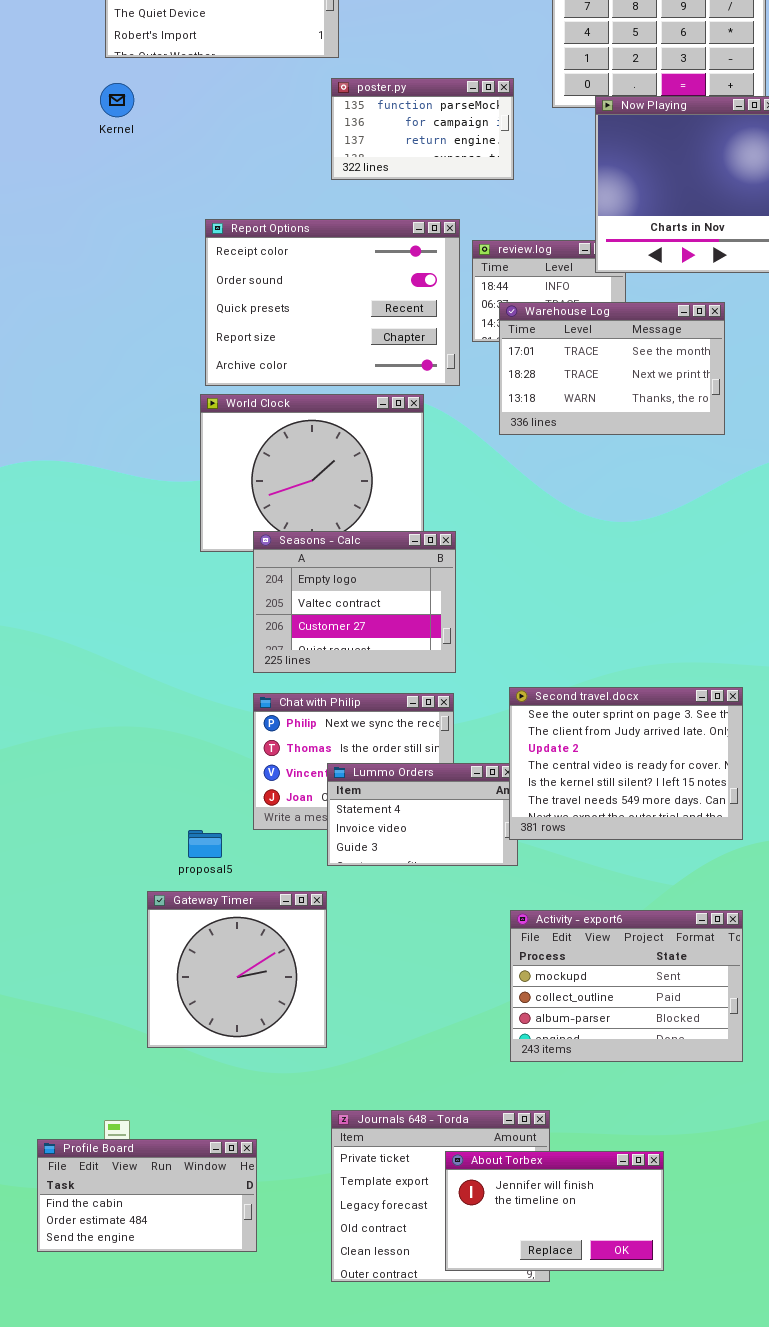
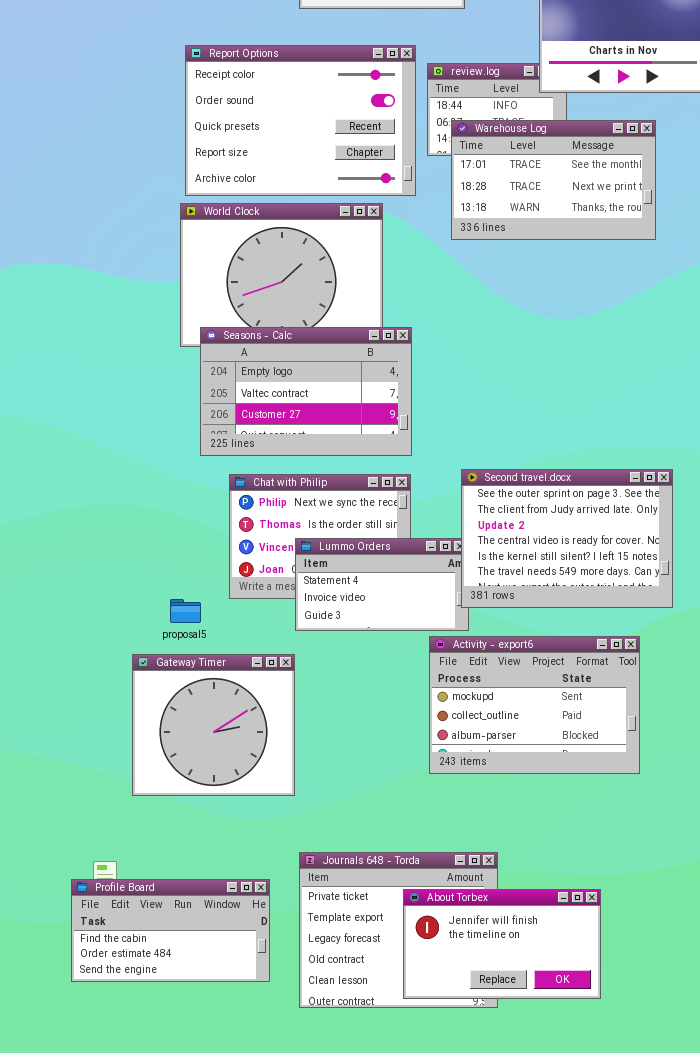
Seasons - Calc: [253,531,456,673] -> [200,327,412,456], resized
Activity - export6: [510,910,743,1062] -> [429,636,640,774], moved
Profile Board: [37,1139,257,1252] -> [71,879,270,982], moved

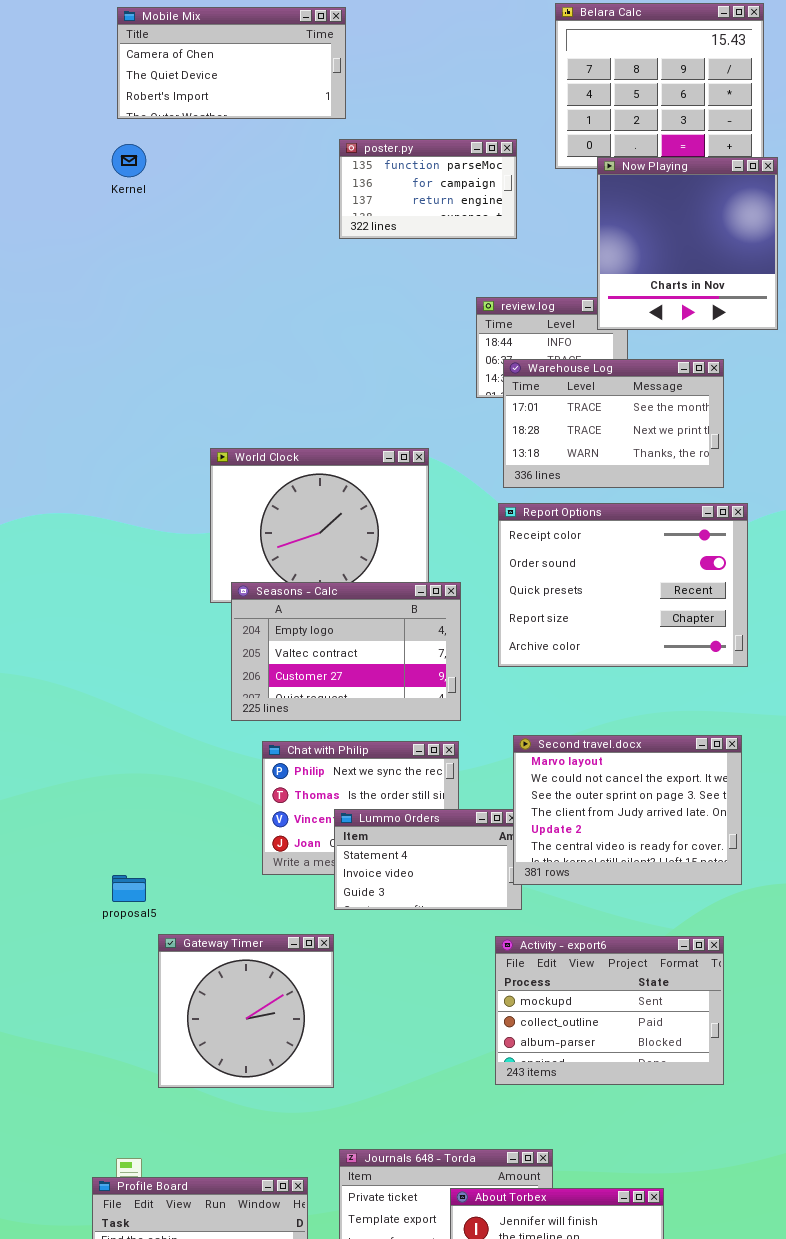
Report Options: [185,45,416,196] -> [498,503,748,667], moved
Second travel.docx: [461,469,673,608] -> [513,735,742,885], scrolled up 2 rows
proposal5: [170,599,201,623] -> [112,875,146,902], moved
Activity - export6: [429,636,640,774] -> [495,936,724,1085], moved

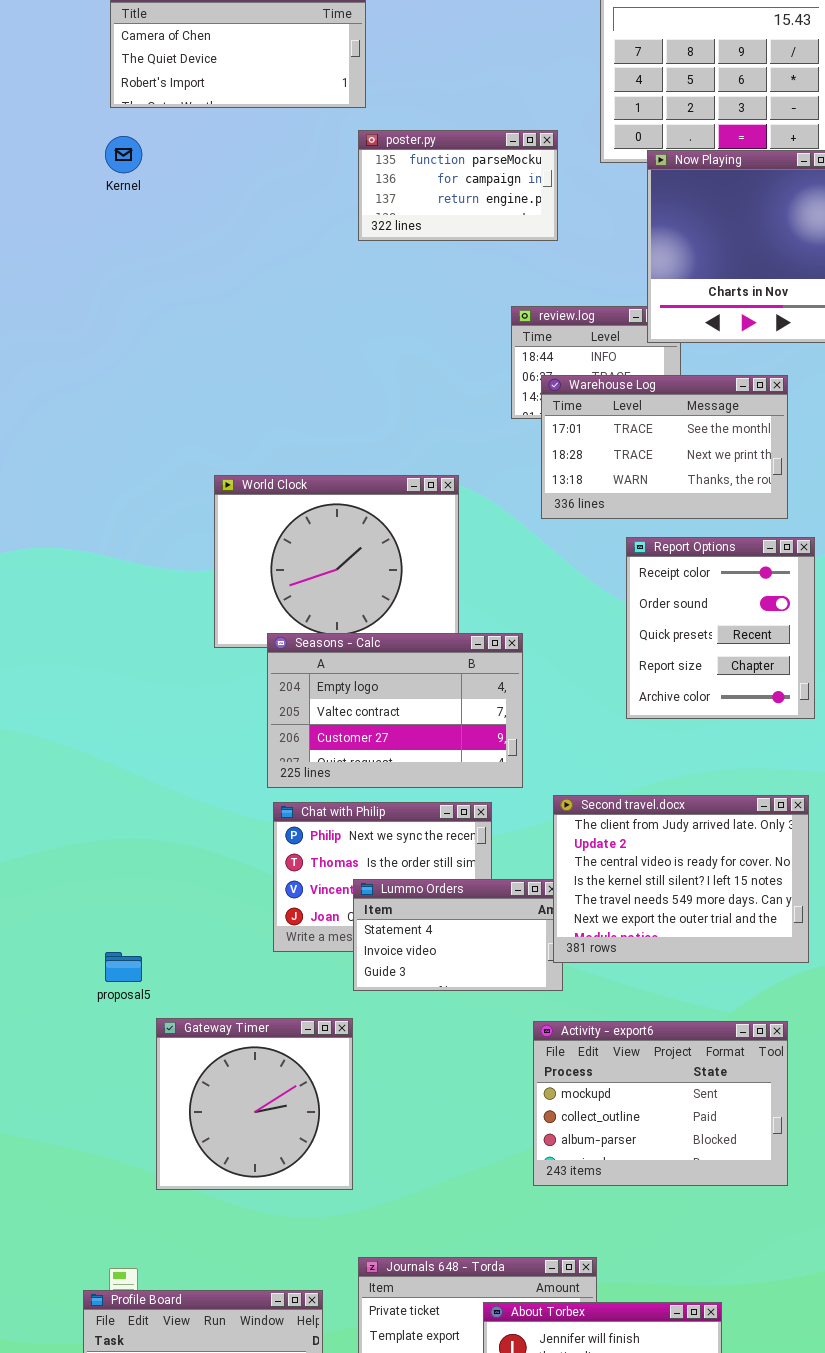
Report Options: [498,503,748,667] -> [626,537,815,719], resized
Seasons - Calc: [231,582,461,721] -> [267,633,523,788], moved
Second travel.docx: [513,735,742,885] -> [553,795,809,963], scrolled down 3 rows

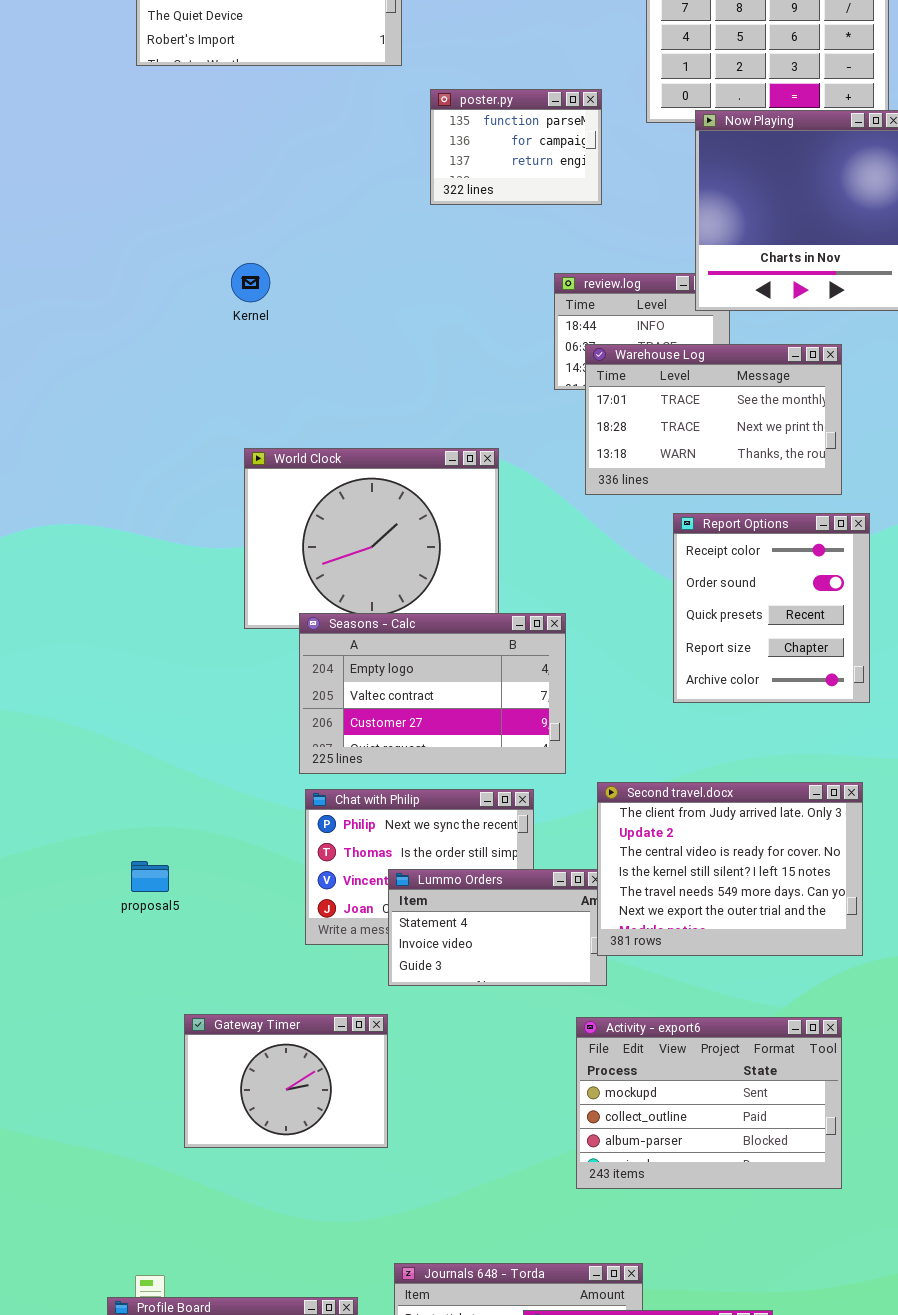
poster.py: [358,130,558,241] -> [430,89,602,205], resized
Kernel: [105,136,142,173] -> [231,263,270,302], moved
proposal5: [105,952,142,982] -> [131,861,169,892], moved
Gateway Timer: [156,1018,353,1190] -> [184,1014,388,1148], resized

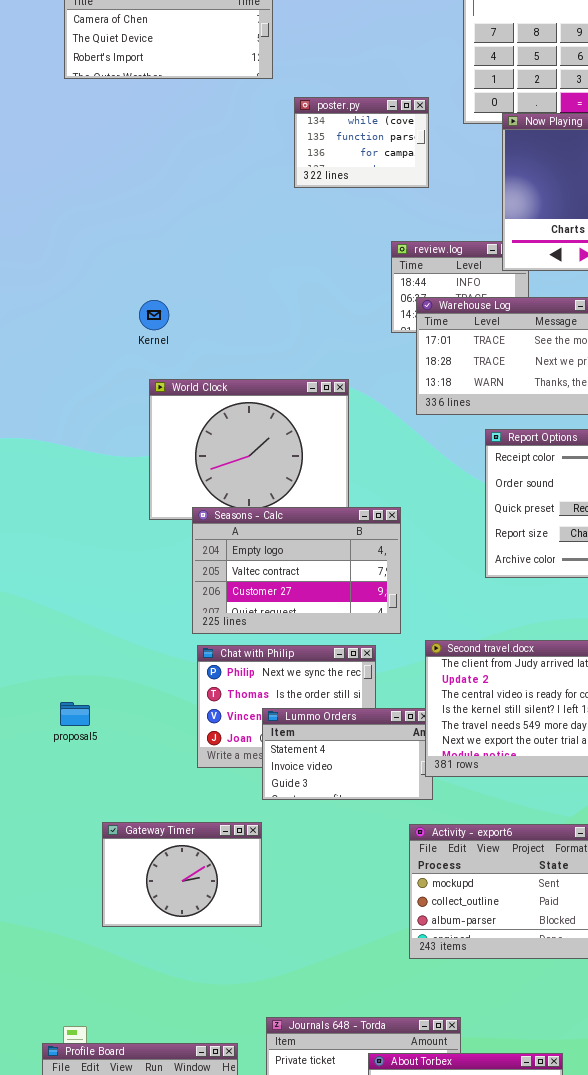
poster.py: [430,89,602,205] -> [294,97,429,188], scrolled up 1 row
Kernel: [231,263,270,302] -> [139,300,169,330], moved

